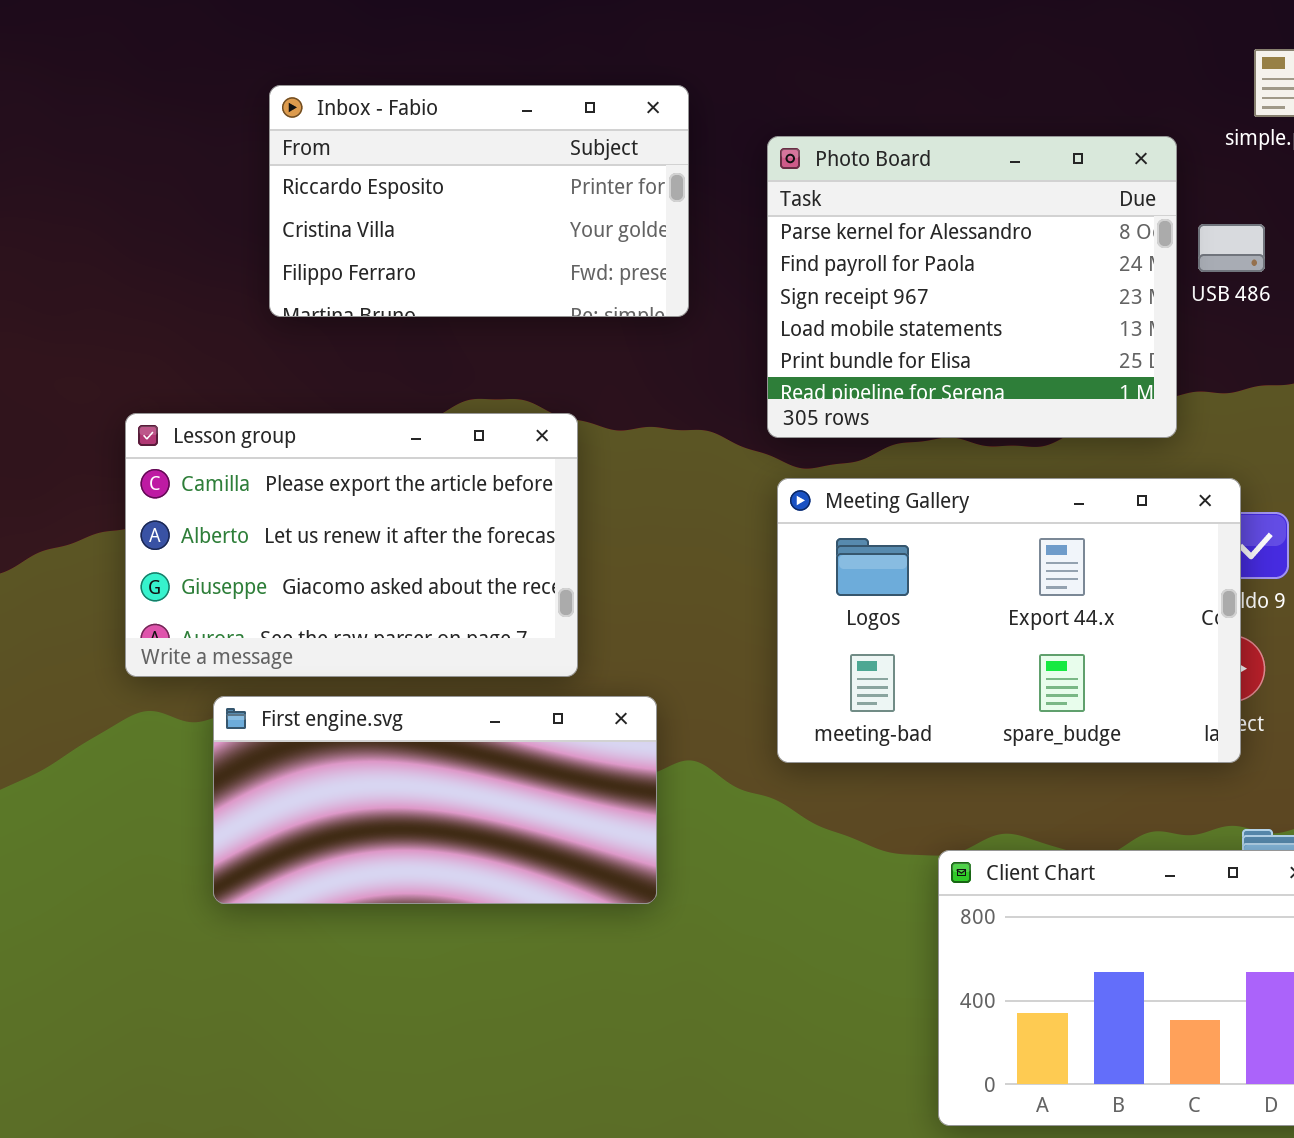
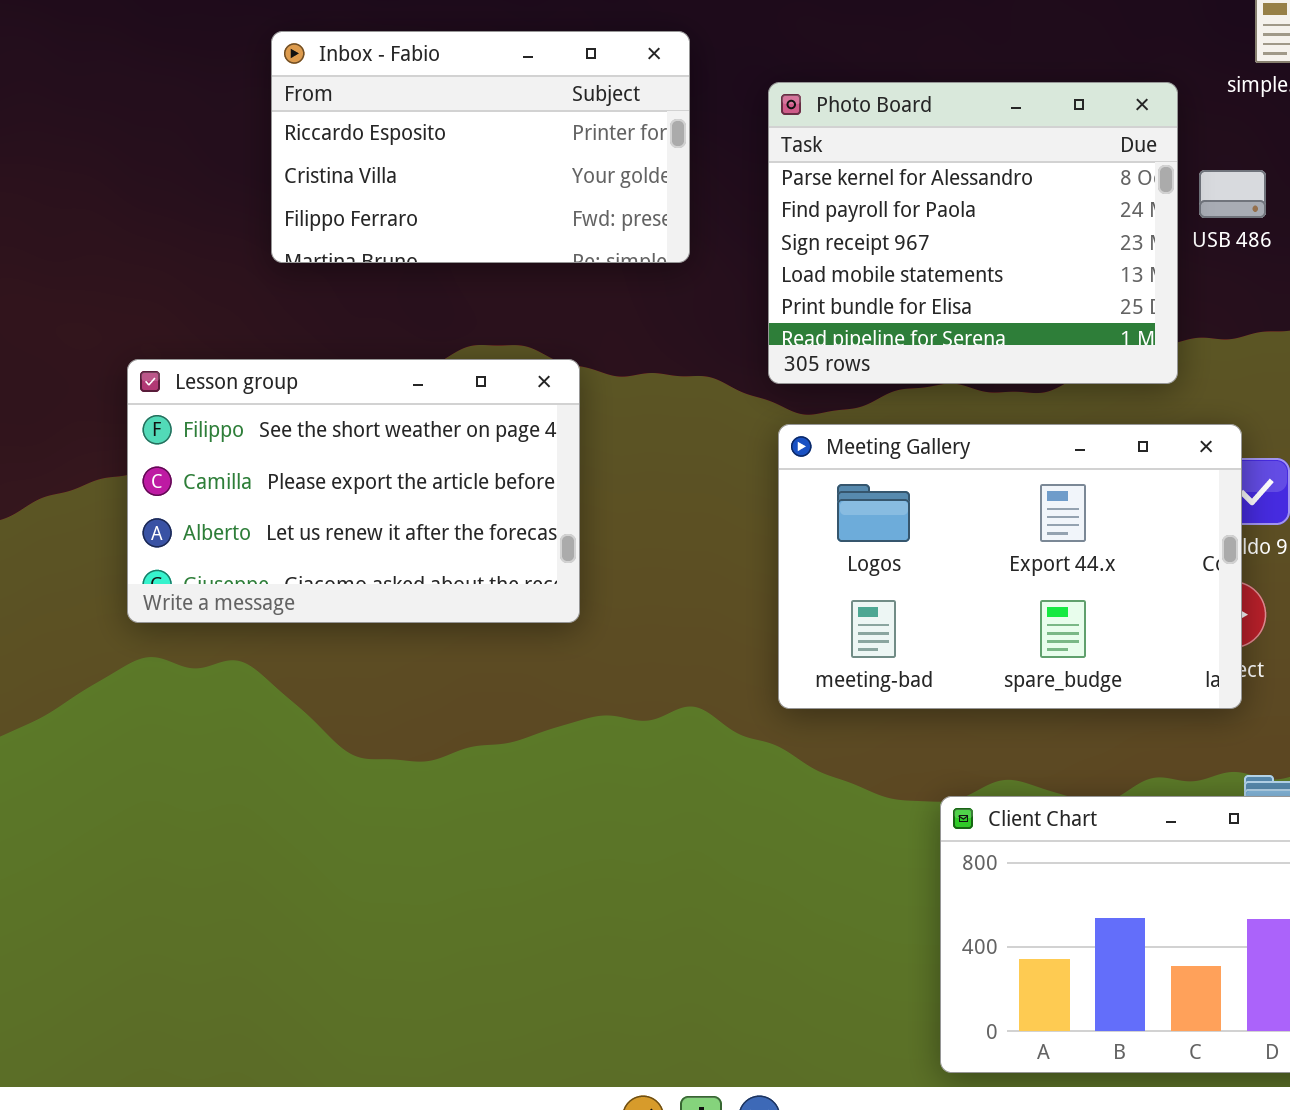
Lesson group: [125,413,578,677] -> [127,359,580,623], scrolled up 1 row
First engine.svg: [213,696,657,904] -> none, closed

